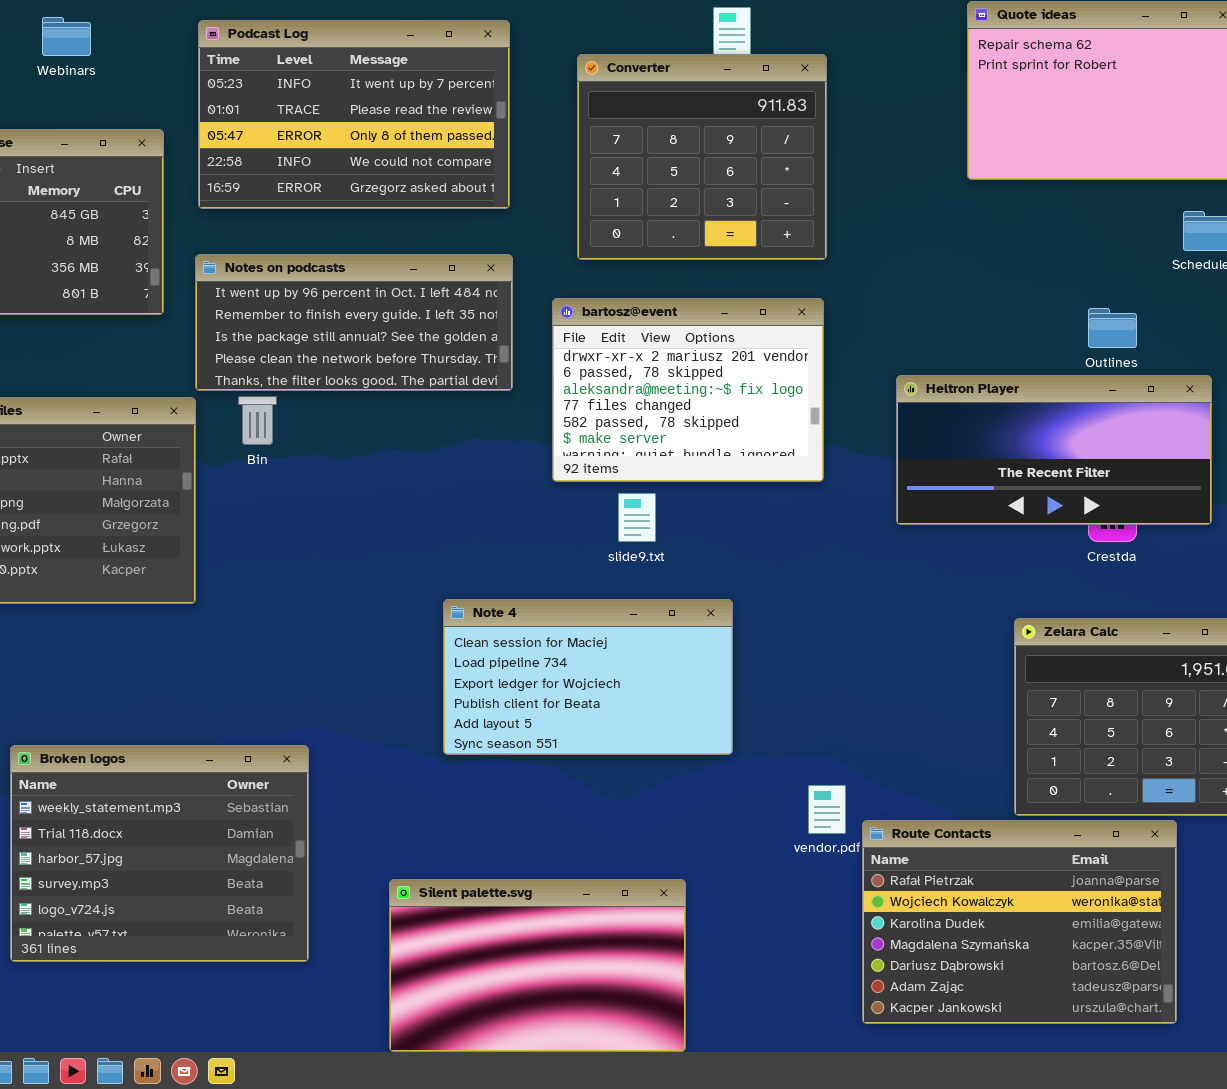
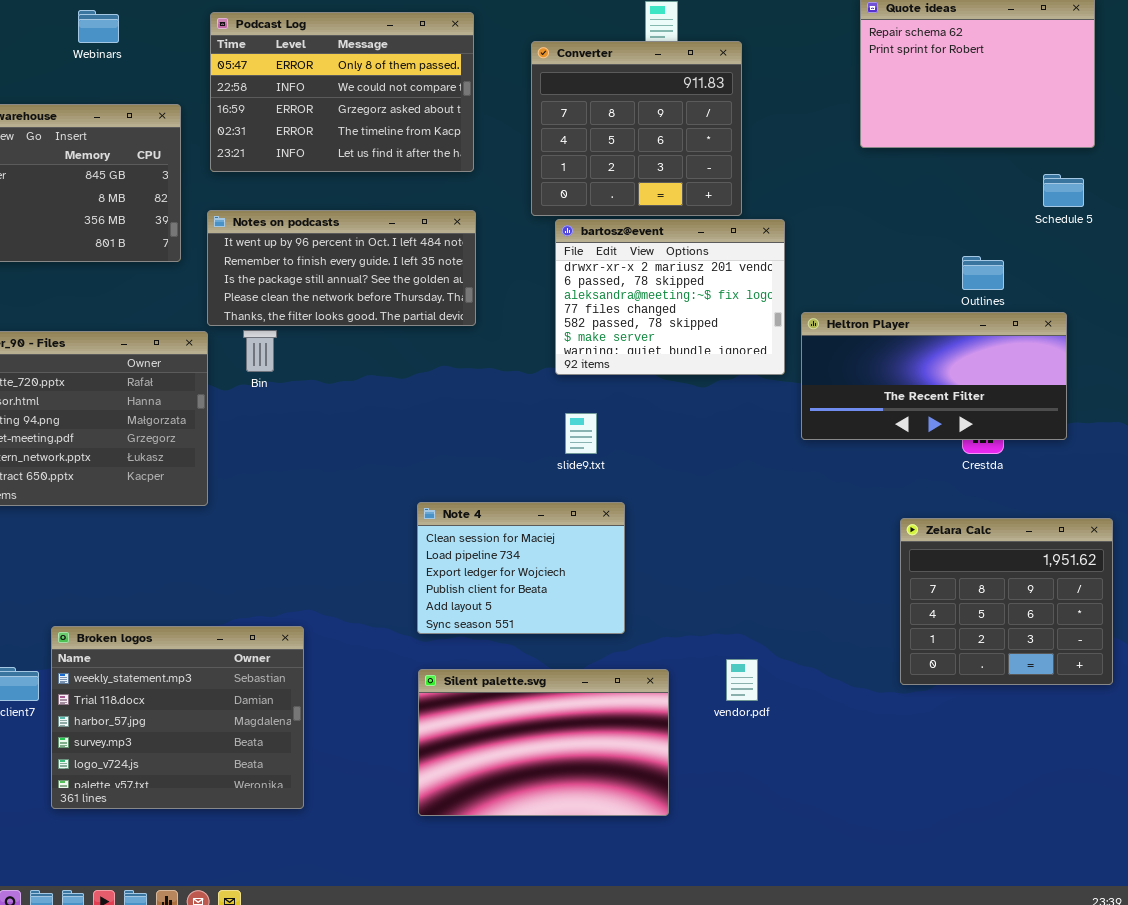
Podcast Log: [198,20,510,209] -> [210,12,474,172], scrolled down 2 rows
bartosz@event: [552,298,824,482] -> [555,219,785,375], moved
Note 4: [443,599,733,755] -> [417,502,625,634], resized
Route Contacts: [862,820,1177,1024] -> none, closed
Silent palette.svg: [389,879,686,1052] -> [418,669,669,816], moved

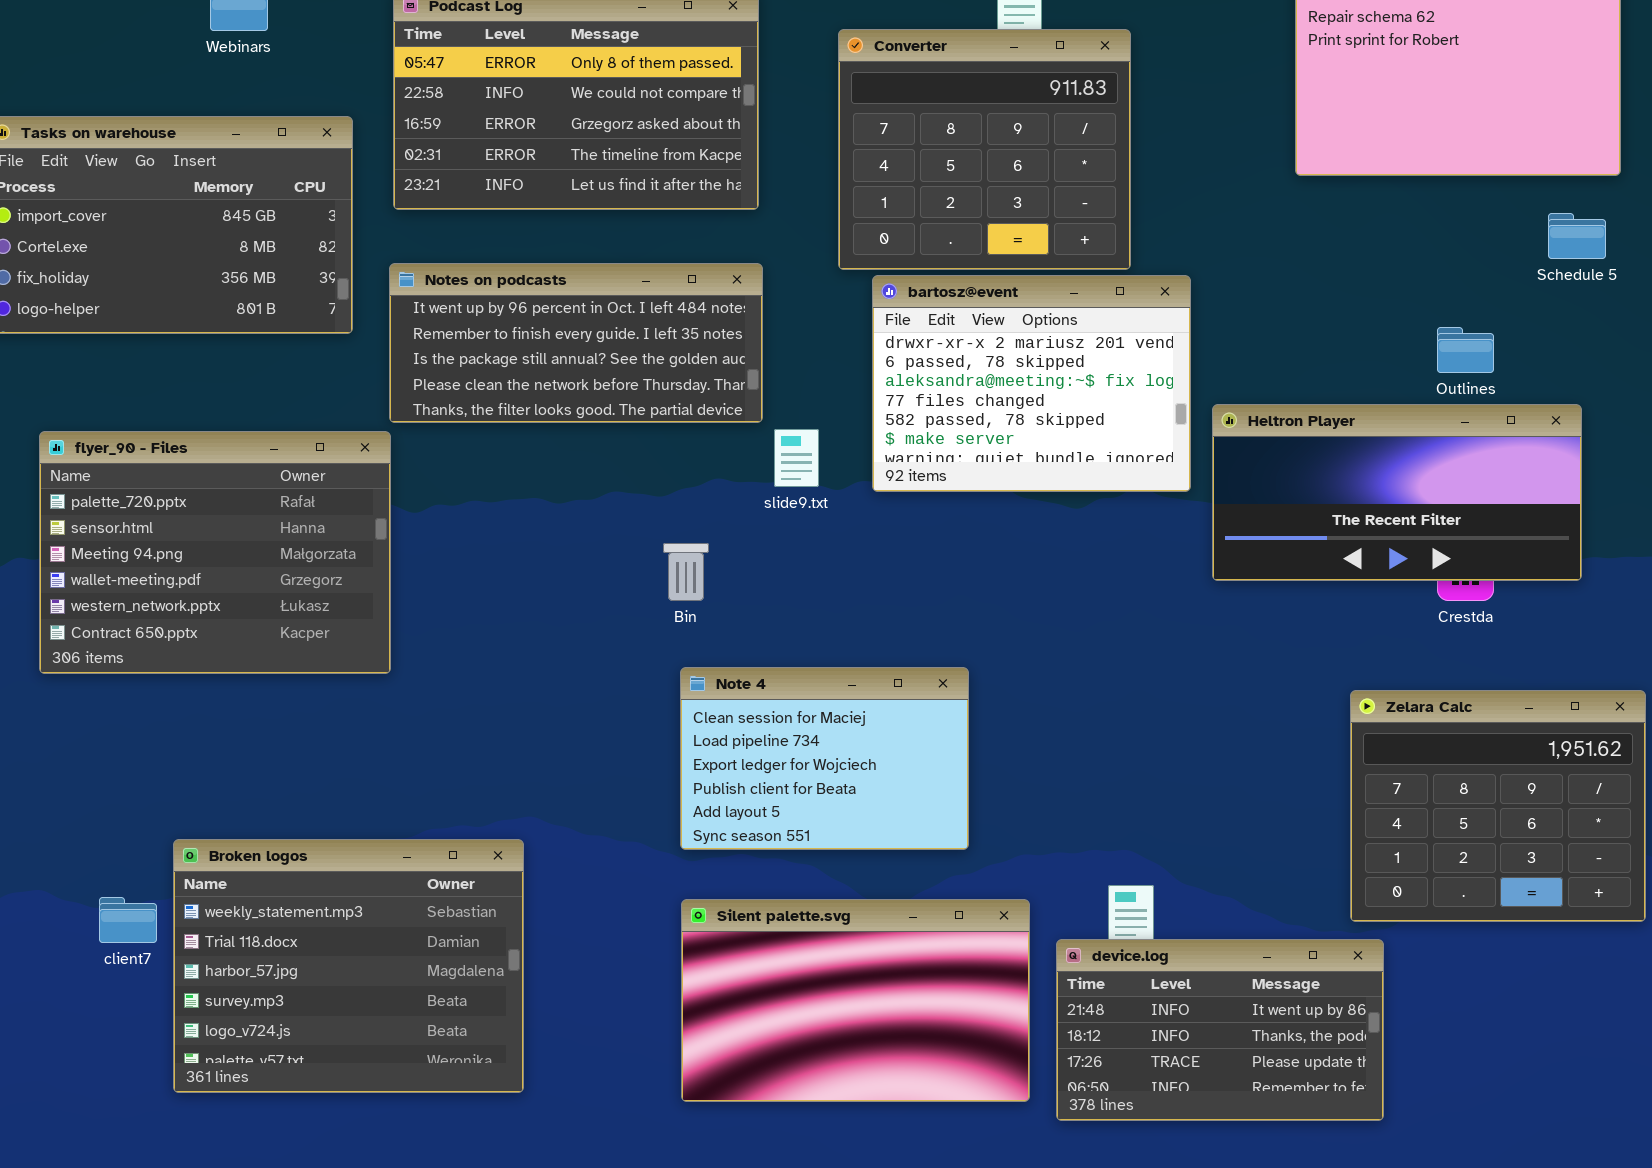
Bin: [243,330,277,372] -> [663,543,709,601], moved
slide9.txt: [565,413,597,454] -> [774,429,819,487], moved
device.log: none -> [1056,939,1384,1121], opened

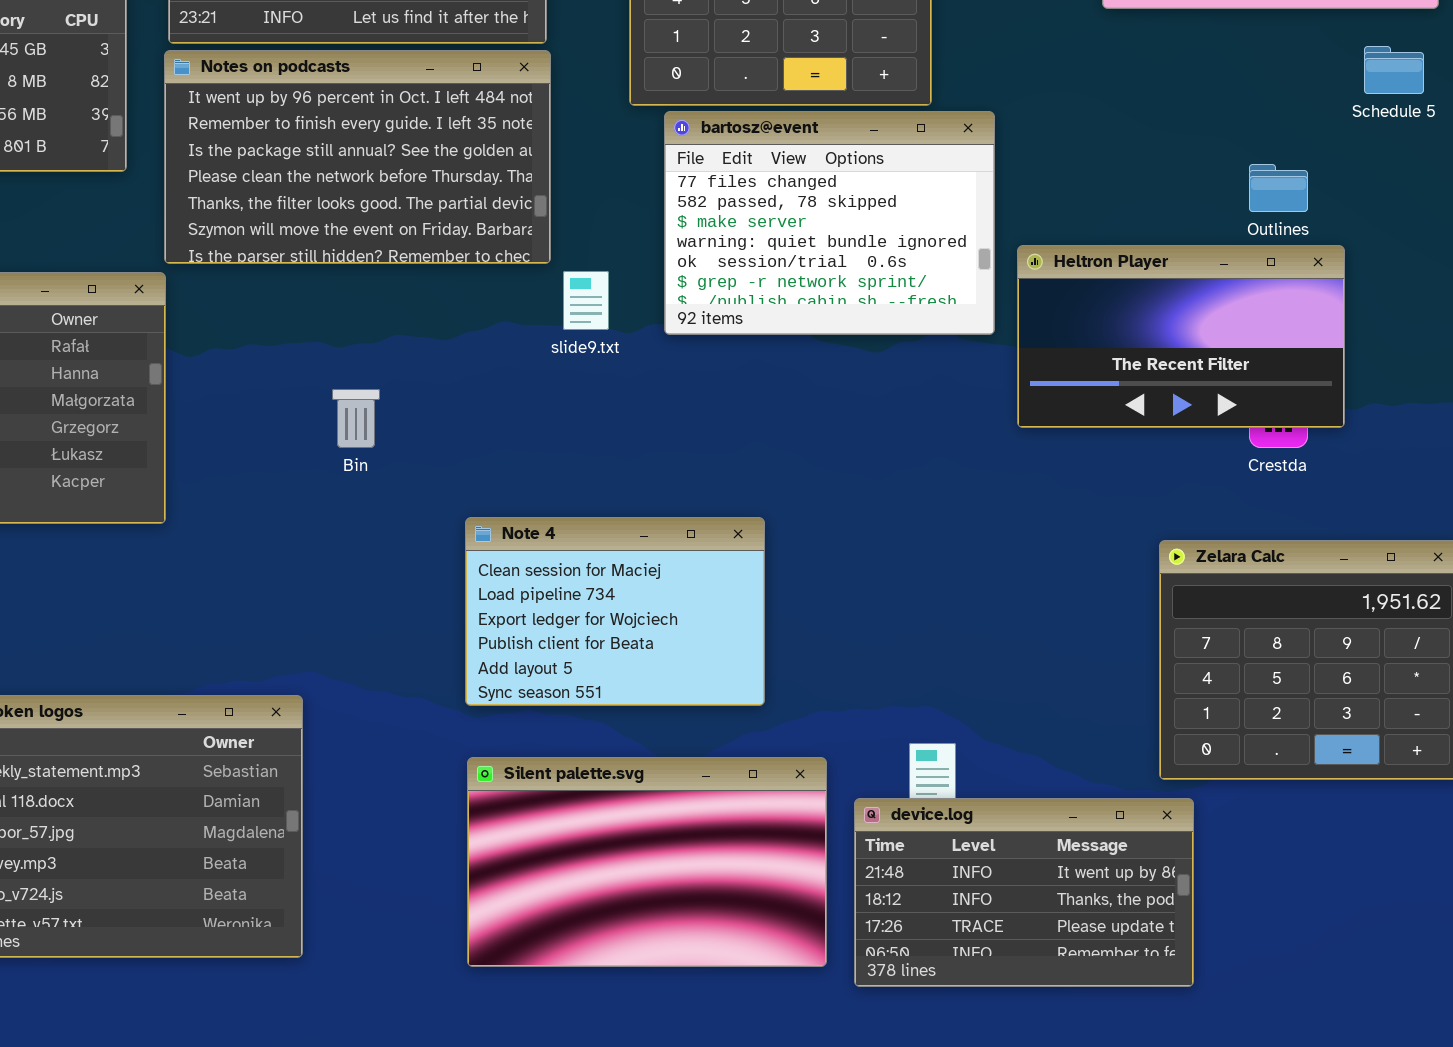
Notes on podcasts: [389,263,763,423] -> [164,50,551,264], resized
bartosz@event: [872,275,1191,492] -> [664,111,995,335], scrolled down 3 rows
Heltron Player: [1212,404,1582,581] -> [1017,245,1345,428], resized
Bin: [663,543,709,601] -> [332,389,380,448], moved

